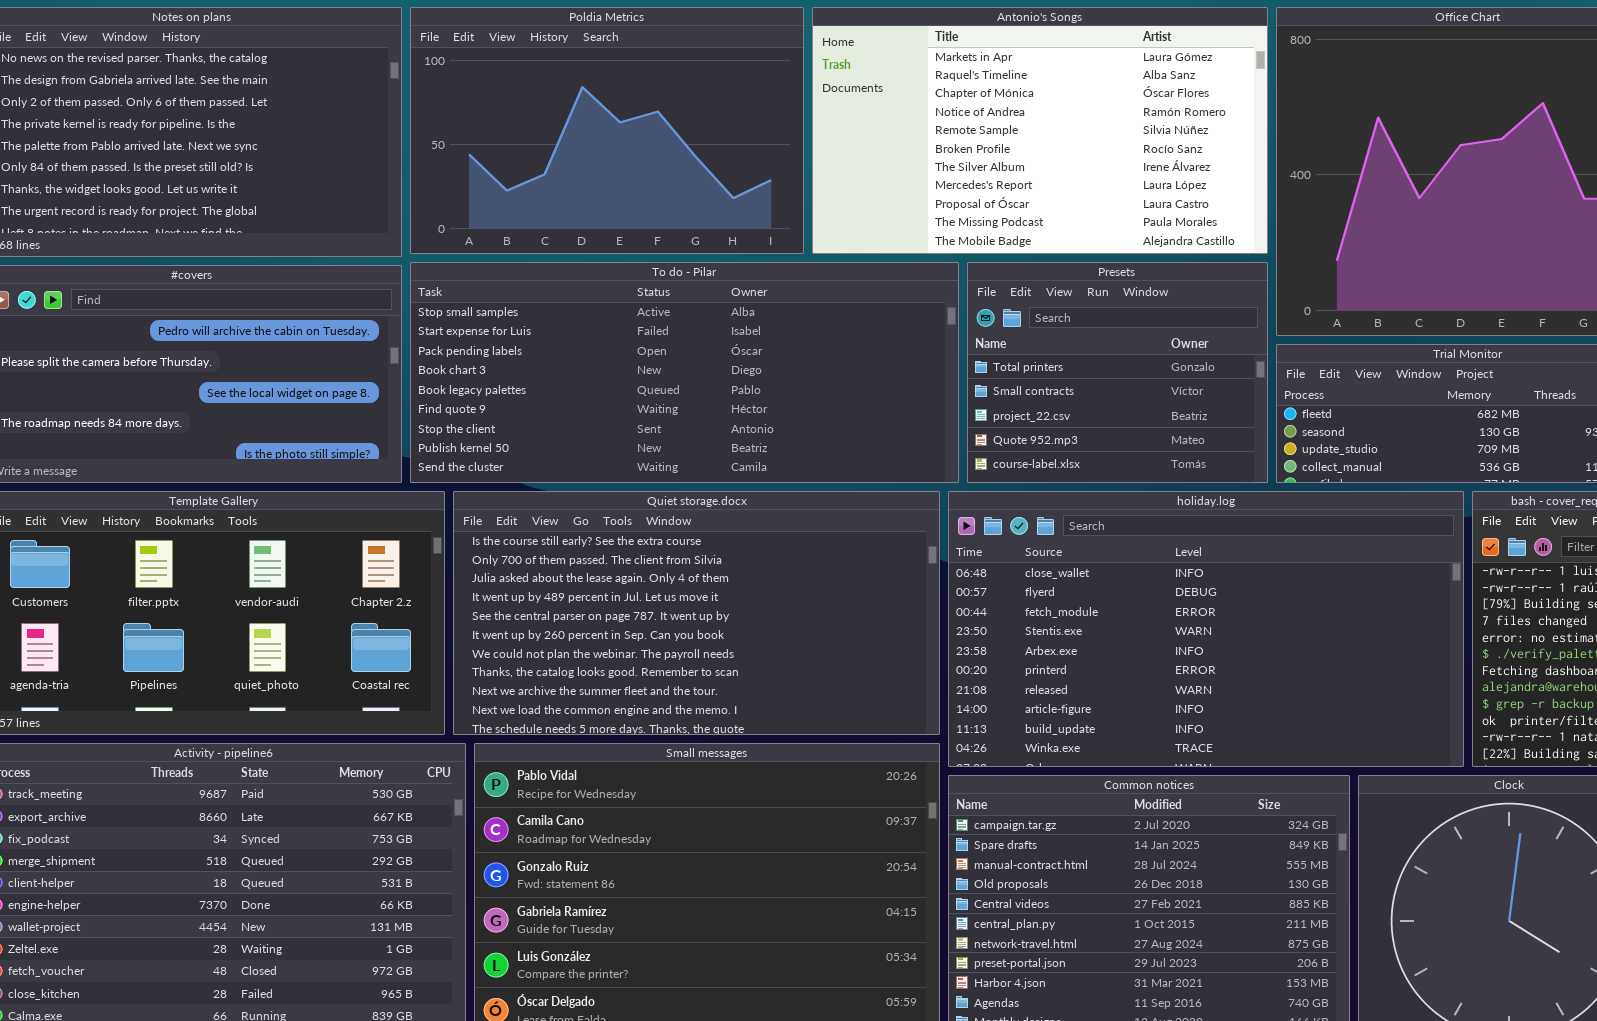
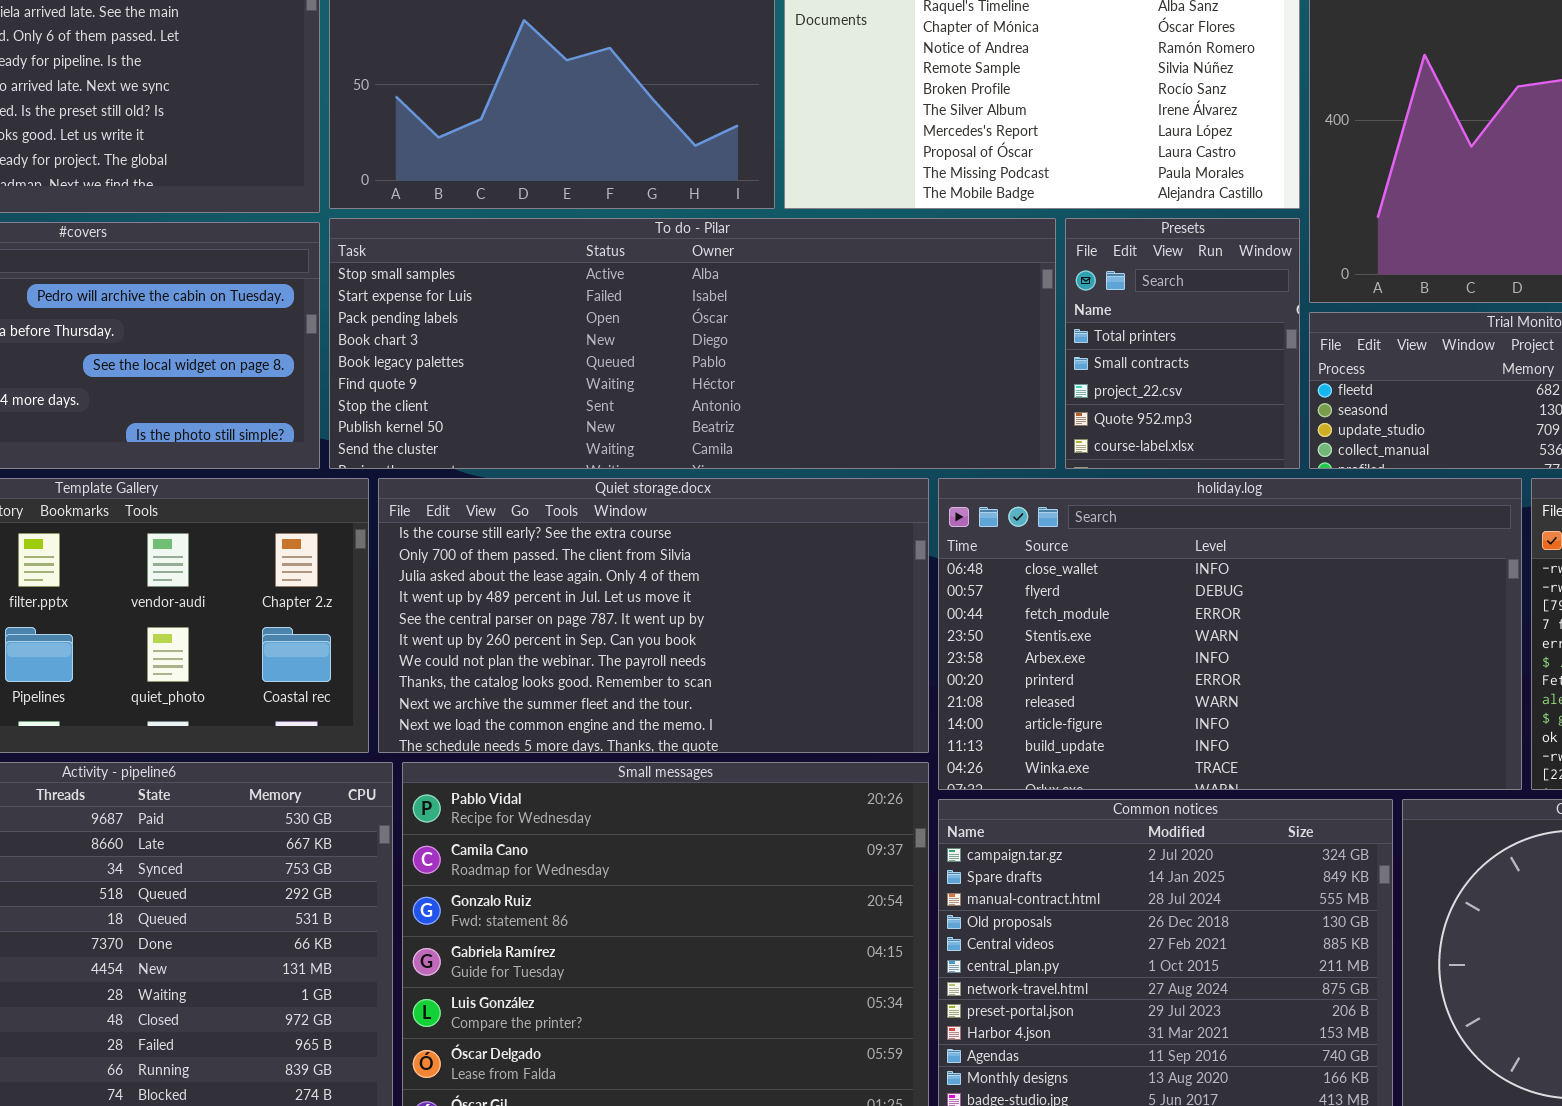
To do - Pilar: [410,262,959,483] -> [329,218,1056,469], resized
Presets: [967,262,1268,483] -> [1065,218,1300,469], resized

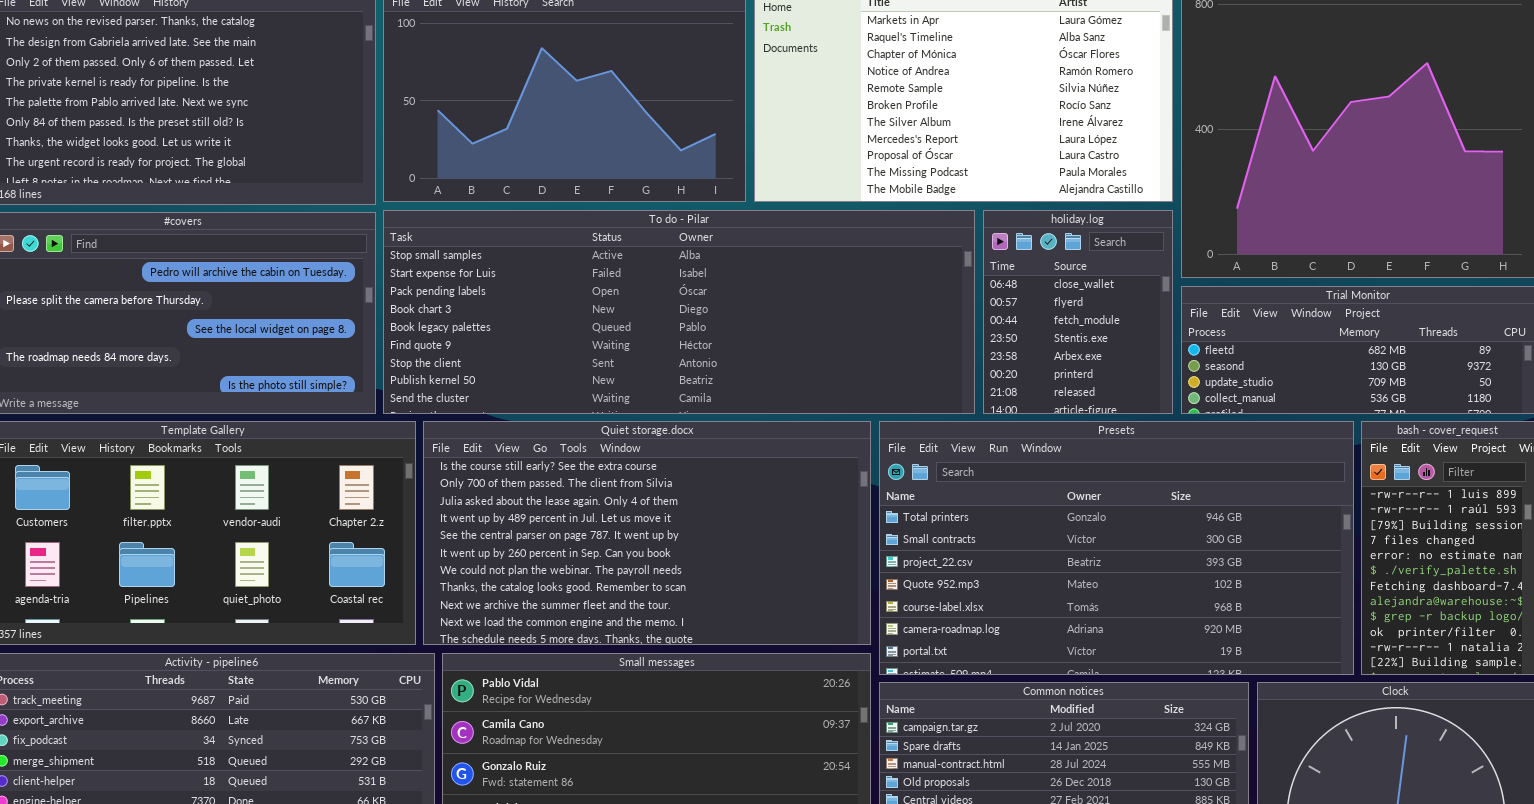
Presets: [1065,218,1300,469] -> [879,421,1354,675], moved, resized
holiday.log: [938,478,1522,790] -> [983,210,1173,414], moved, resized

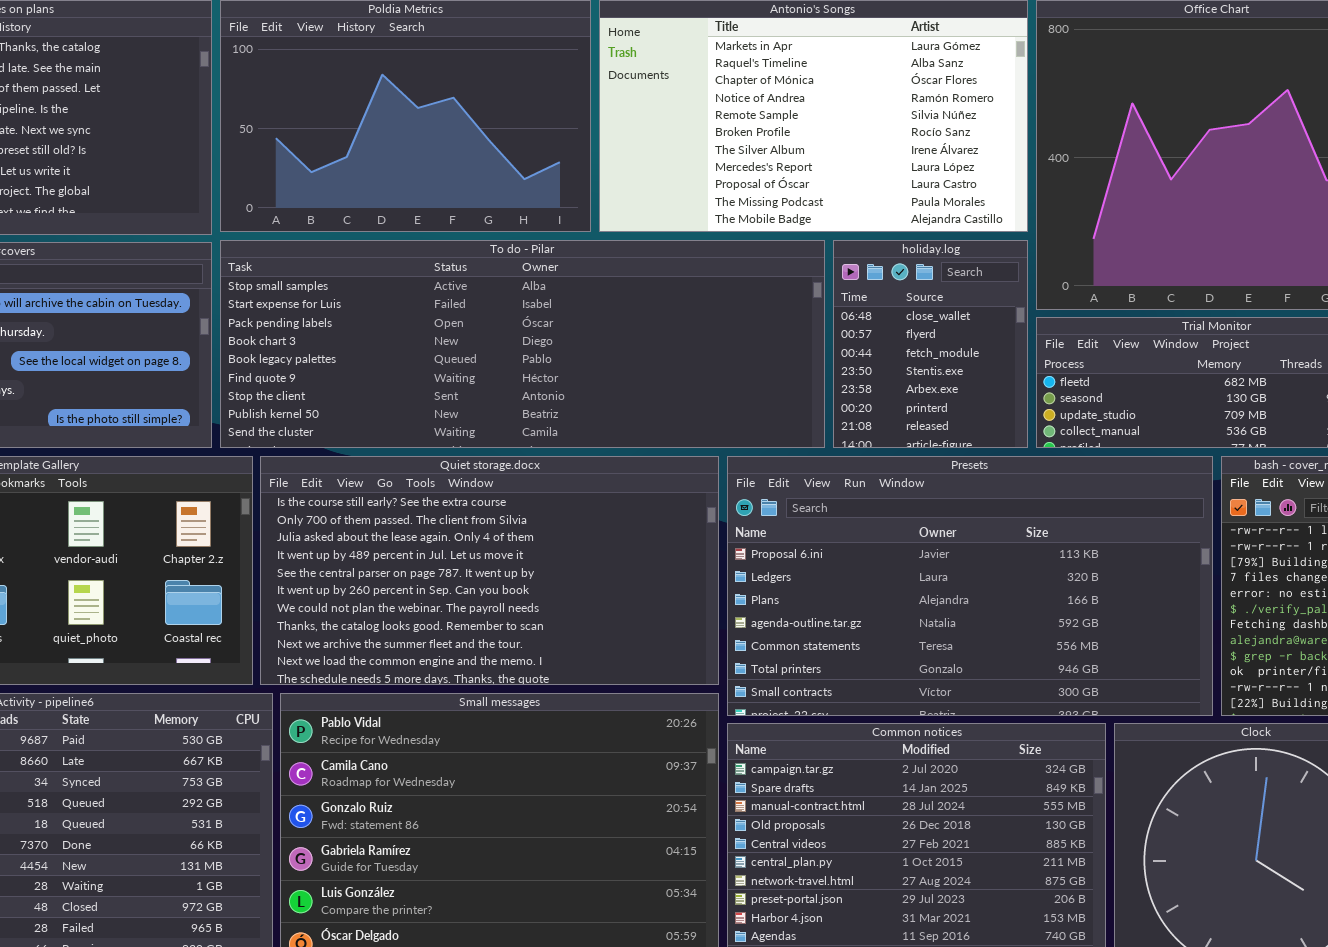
Presets: [879,421,1354,675] -> [727,456,1213,716], scrolled up 5 rows

